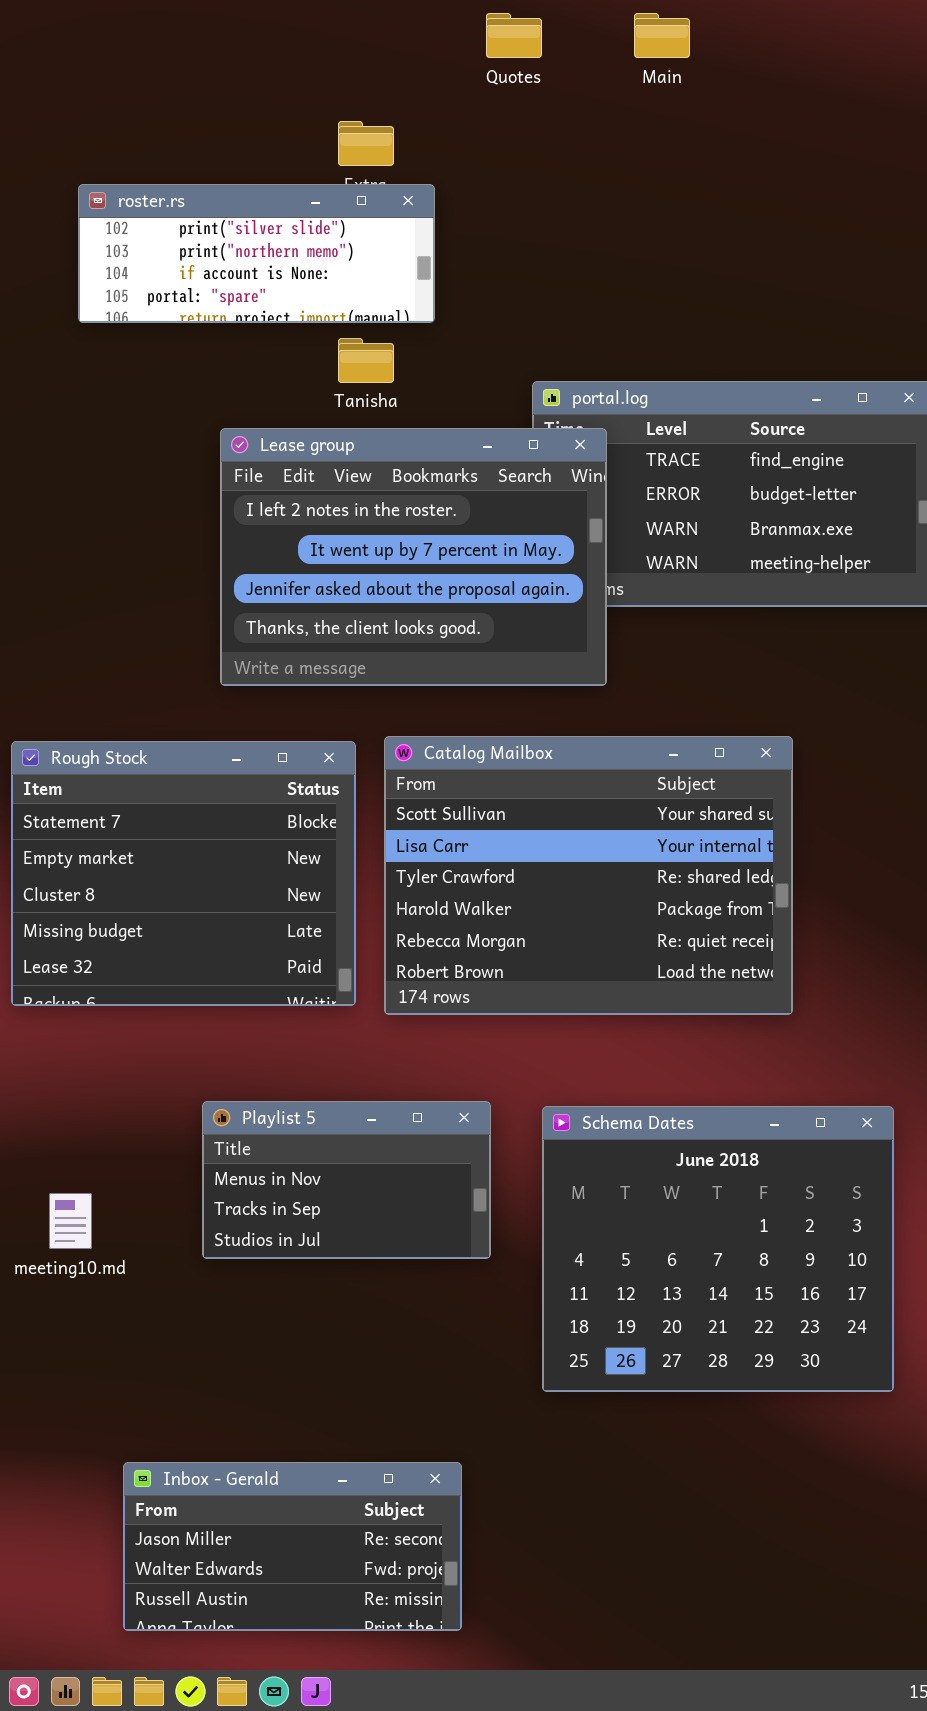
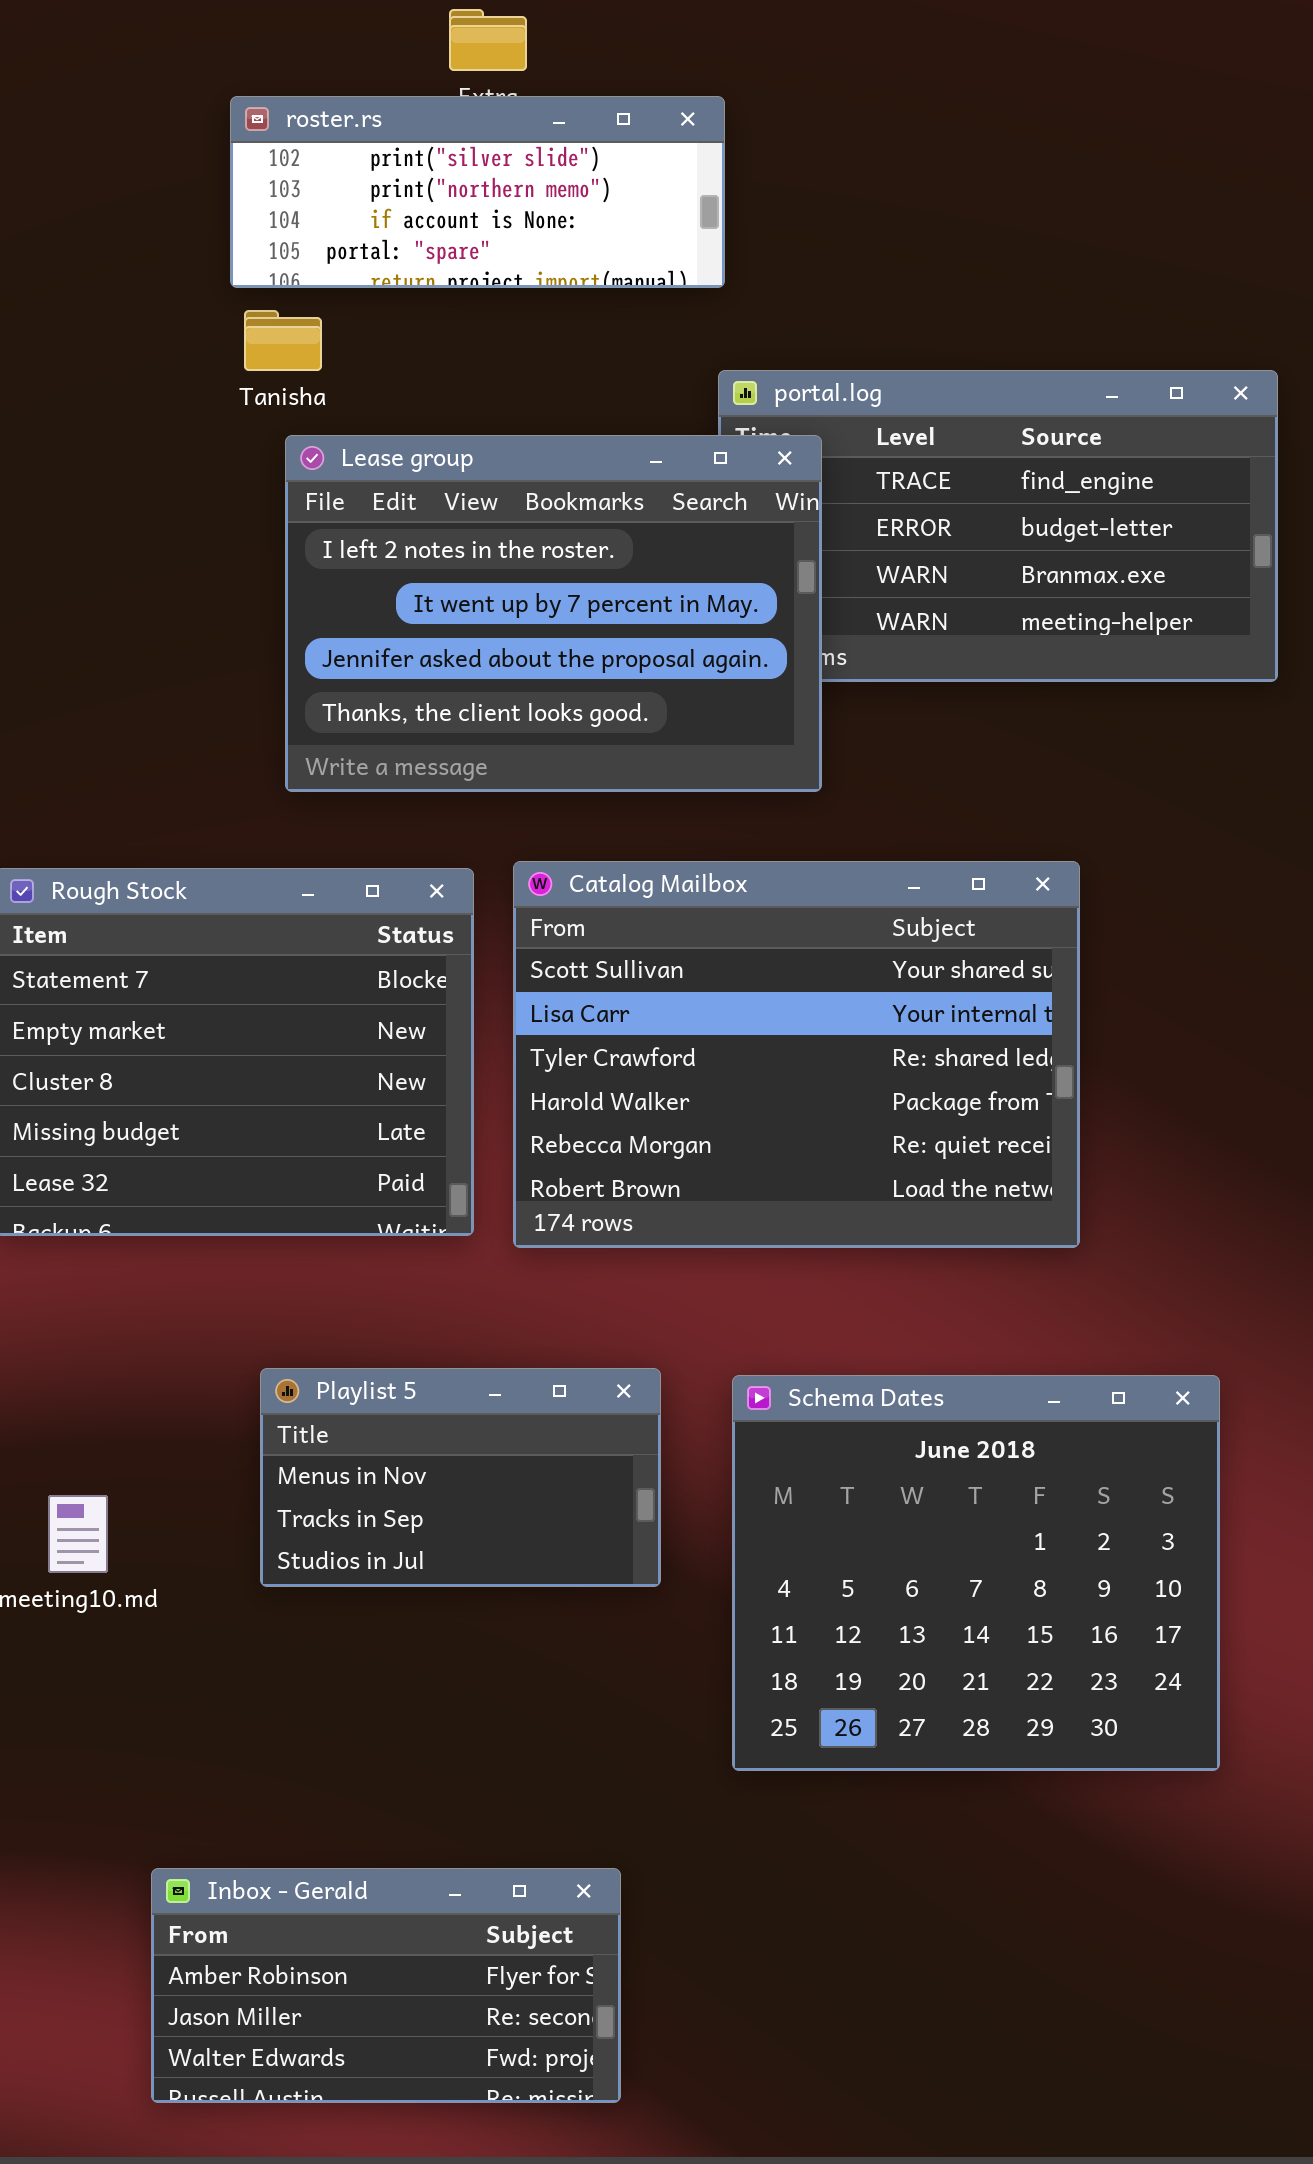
roster.rs: [78,184,435,323] -> [230,96,725,288], moved
Tanisha: [338,338,394,383] -> [244,310,322,371], moved
Inbox - Gerald: [123,1462,462,1631] -> [151,1868,621,2103], scrolled up 1 row

